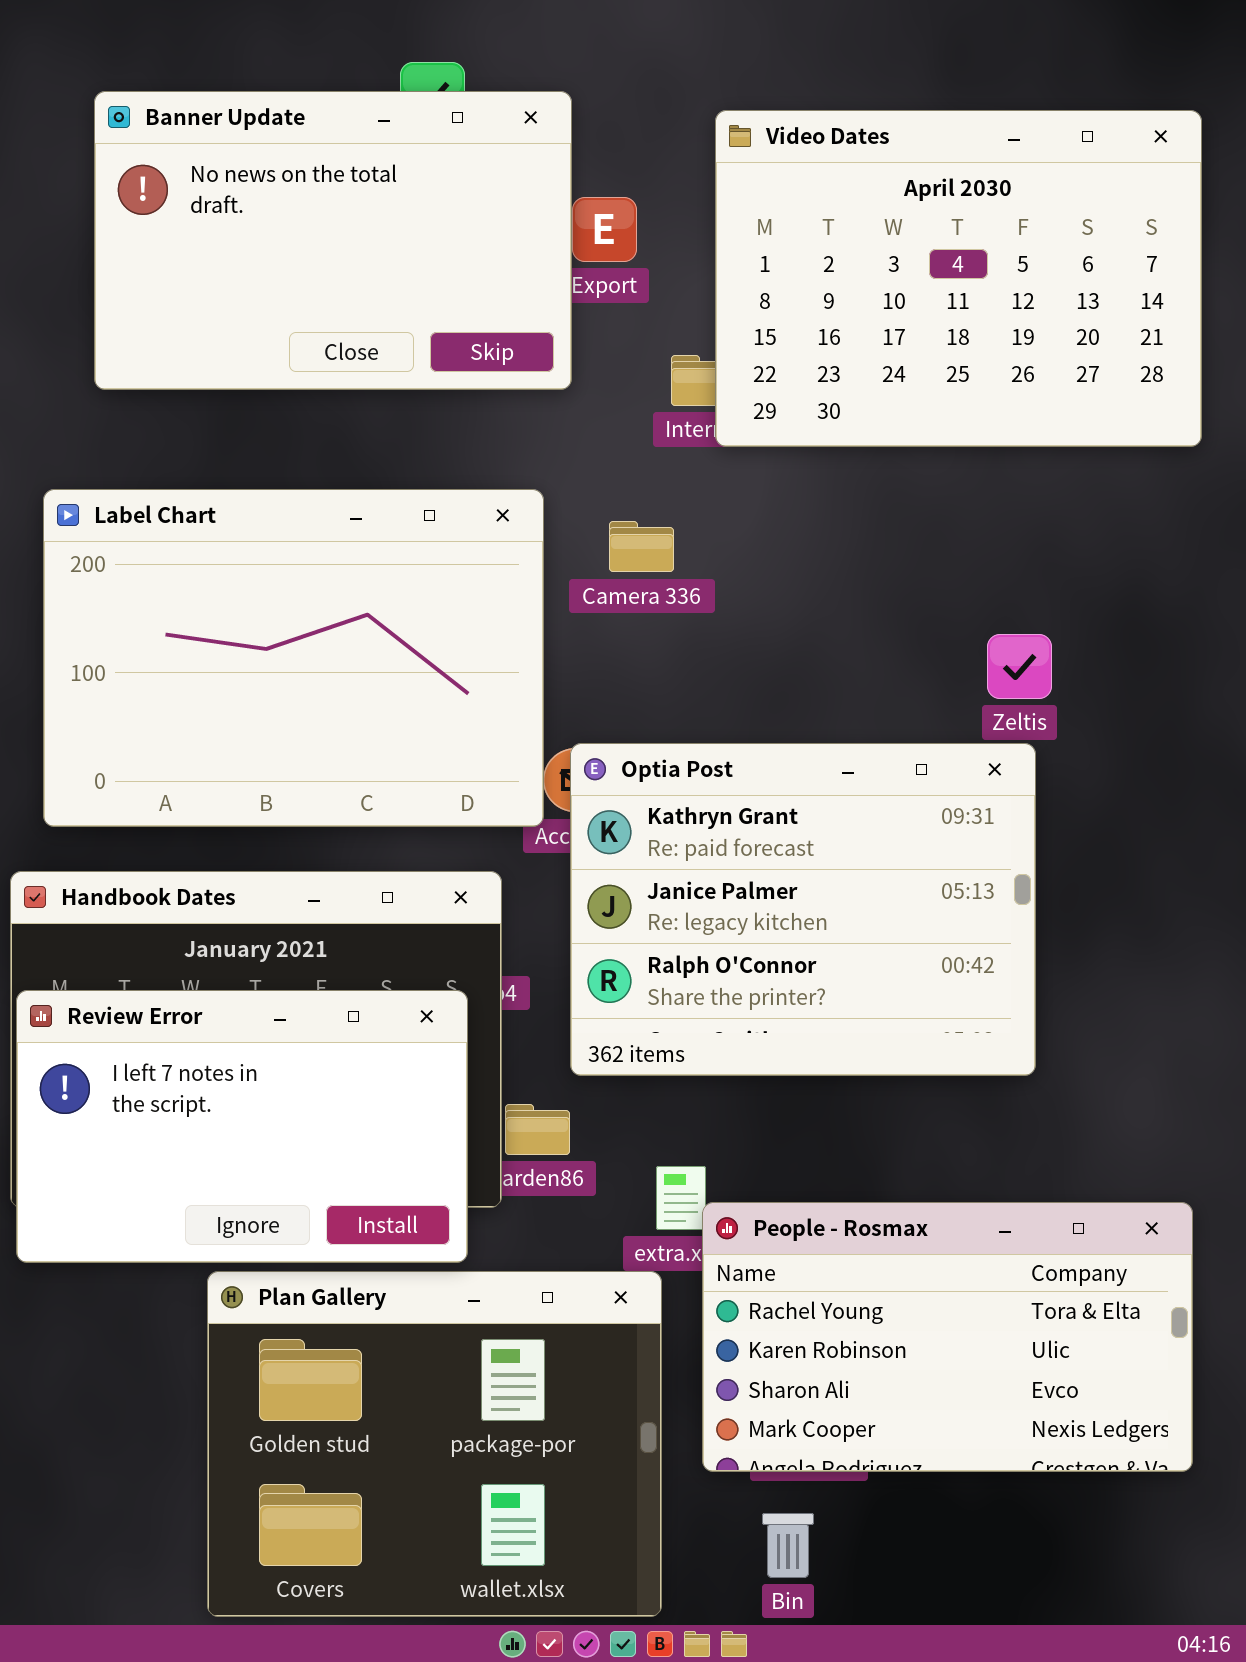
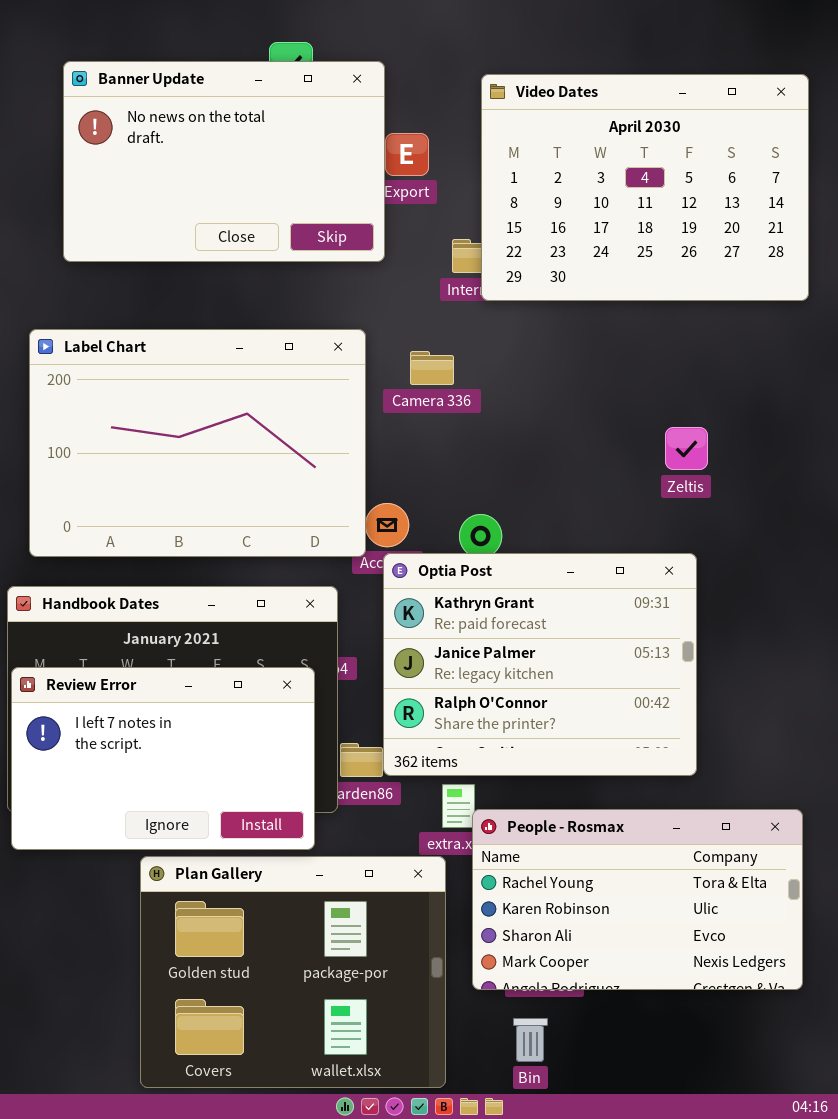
Optia Post: [570,743,1036,1076] -> [383,553,697,776], moved

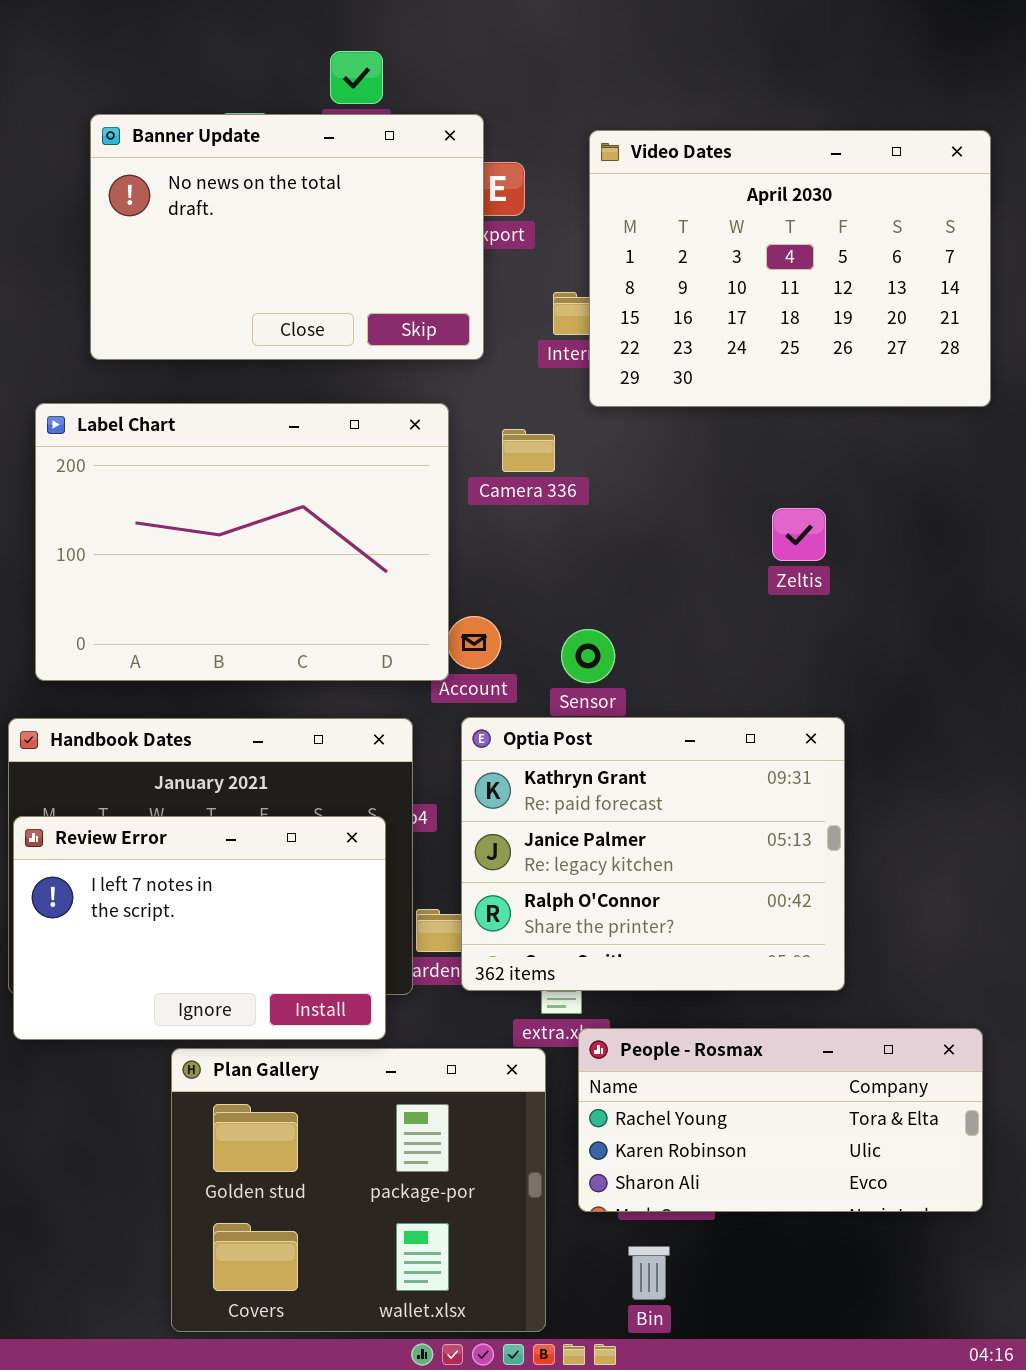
Banner Update: [63,61,385,262] -> [90,114,484,360], moved
Video Dates: [481,74,809,301] -> [589,130,991,407], moved
Zeltis: [665,427,708,470] -> [772,508,826,561], moved
Optia Post: [383,553,697,776] -> [461,717,845,991], moved
People - Rosmax: [472,809,803,990] -> [578,1028,983,1212], resized

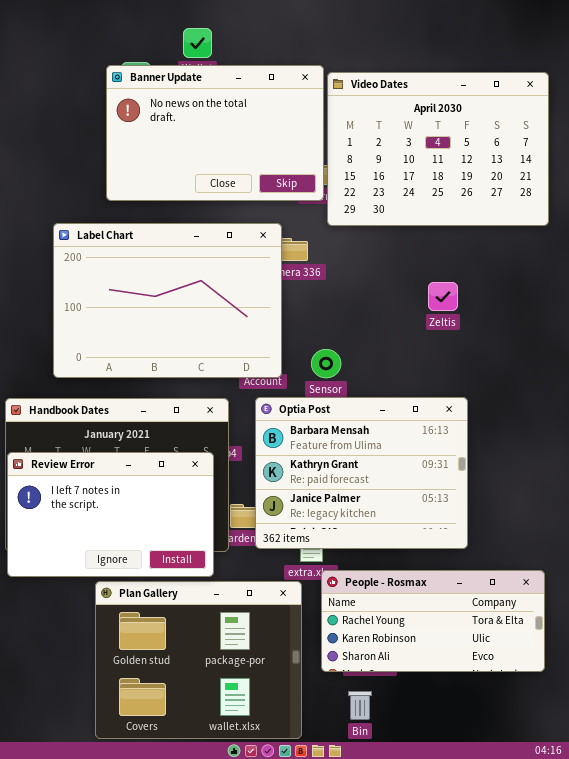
Banner Update: [90,114,484,360] -> [106,65,324,201], moved
Label Chart: [35,403,449,681] -> [53,223,282,378], moved
Optia Post: [461,717,845,991] -> [255,397,468,549], scrolled up 1 row

